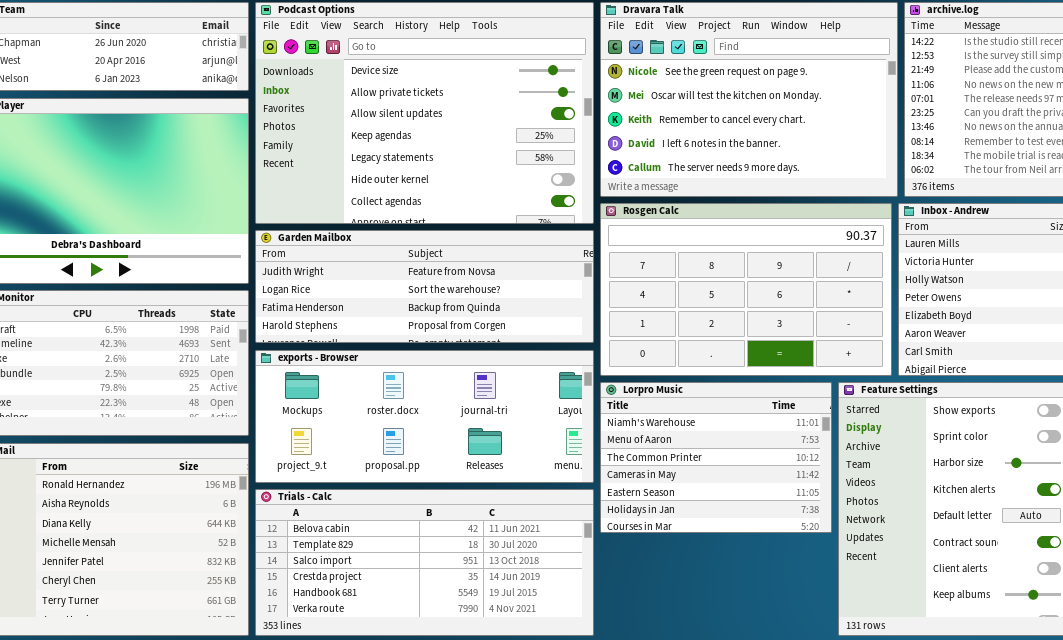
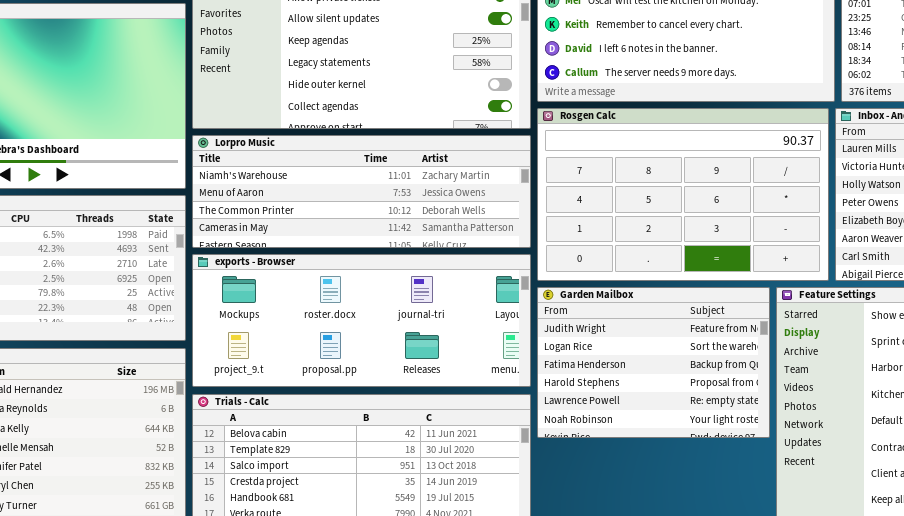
Garden Mailbox: [255,230,594,343] -> [537,287,770,438], moved, resized
Lorpro Music: [600,382,832,533] -> [192,135,531,248], moved, resized

